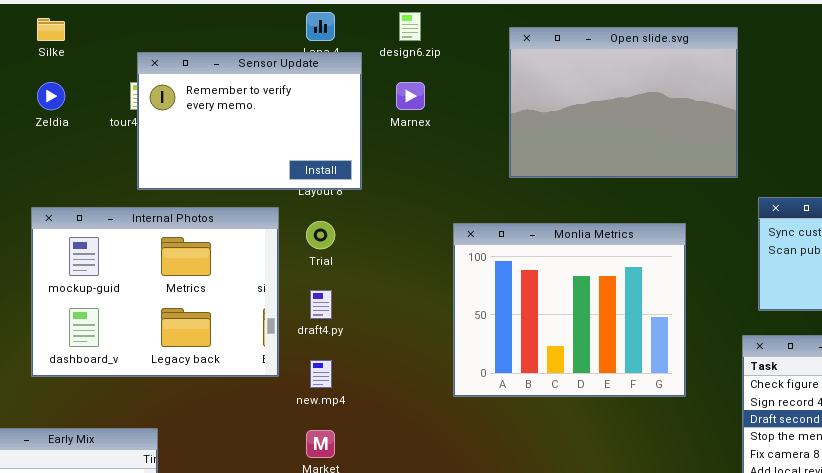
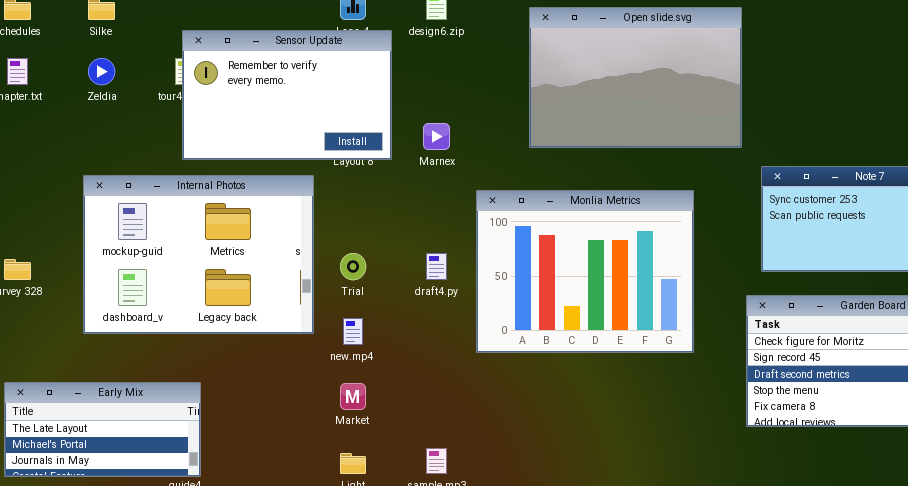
Marnex: [396,82,425,110] -> [423,123,450,150], moved
Trial: [306,221,335,249] -> [340,253,366,280], moved
draft4.py: [310,290,332,319] -> [426,253,447,280], moved

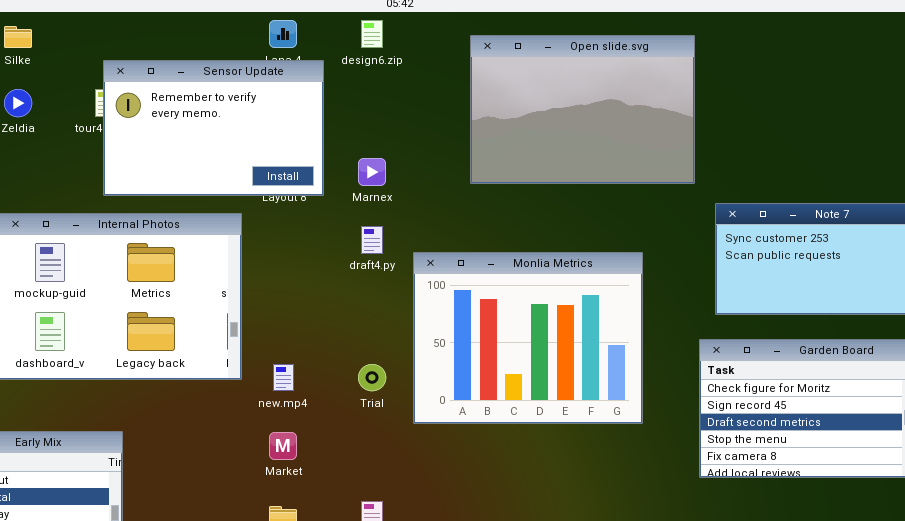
Monlia Metrics: [476,190,694,353] -> [413,252,643,424], moved
Trial: [340,253,366,280] -> [358,364,386,391], moved
draft4.py: [426,253,447,280] -> [361,226,383,254], moved

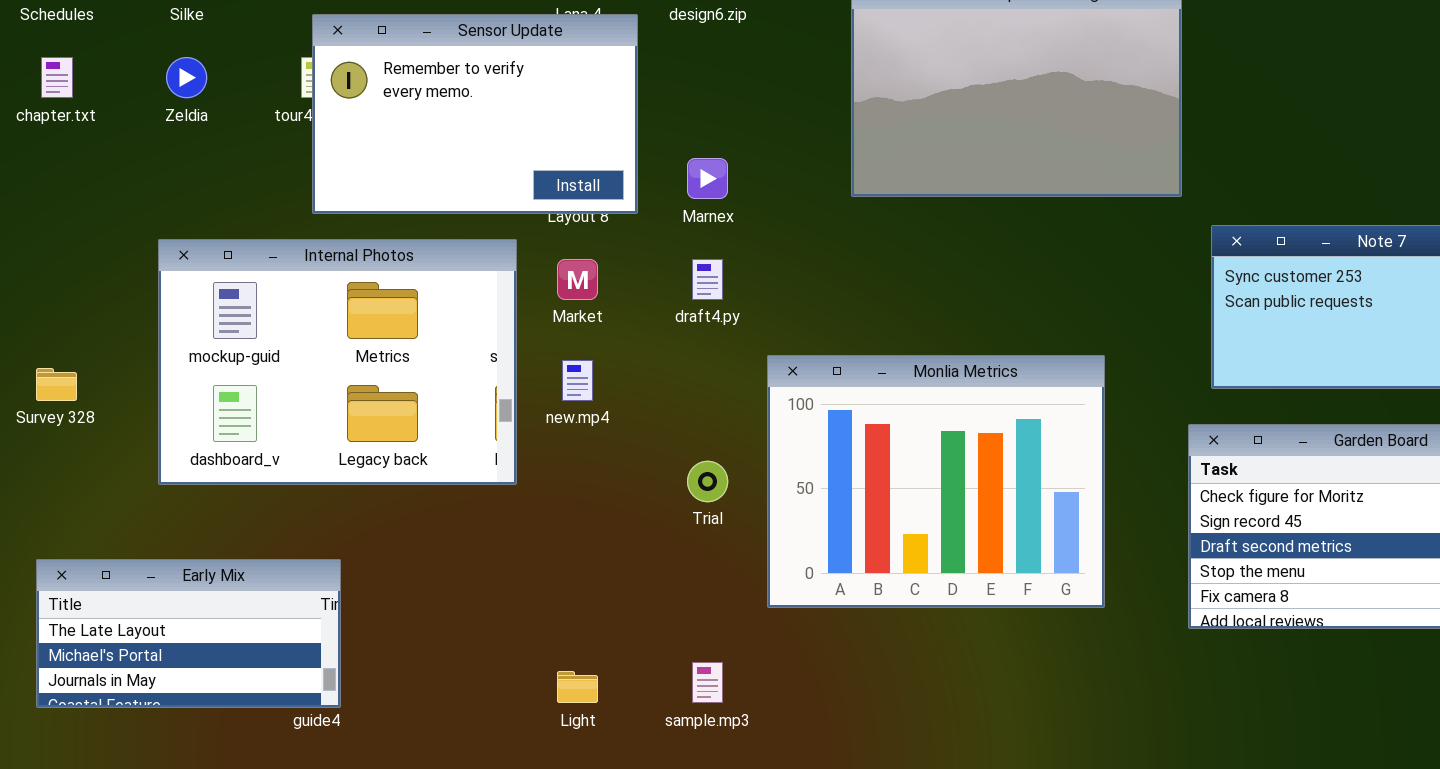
Monlia Metrics: [413,252,643,424] -> [767,355,1105,608], moved
new.mp4: [273,364,294,391] -> [562,360,593,401], moved
Market: [269,432,297,460] -> [557,259,598,300], moved

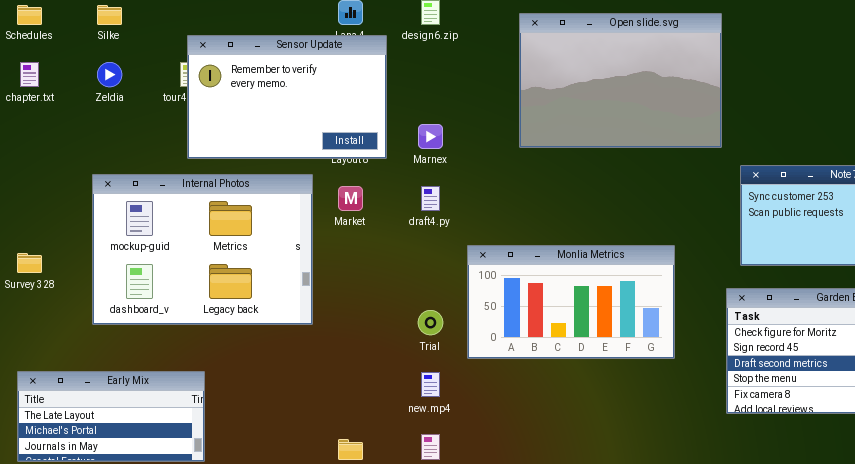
Monlia Metrics: [767,355,1105,608] -> [467,245,675,359], resized
new.mp4: [562,360,593,401] -> [421,372,440,397], moved

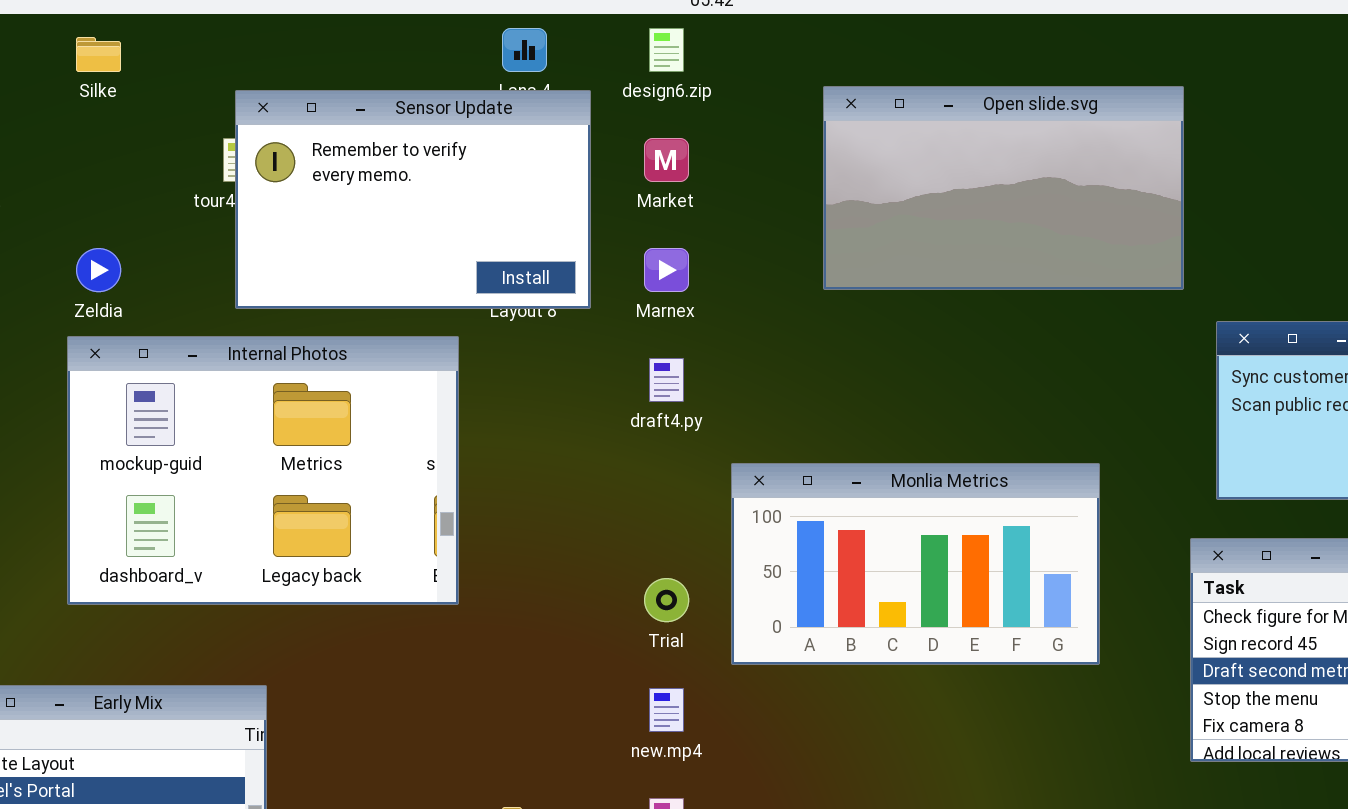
Open slide.svg: [519,13,722,148] -> [823,86,1184,290], resized
Zeldia: [97,62,122,87] -> [76,248,121,292], moved
Market: [338,186,363,211] -> [644,138,689,182], moved

